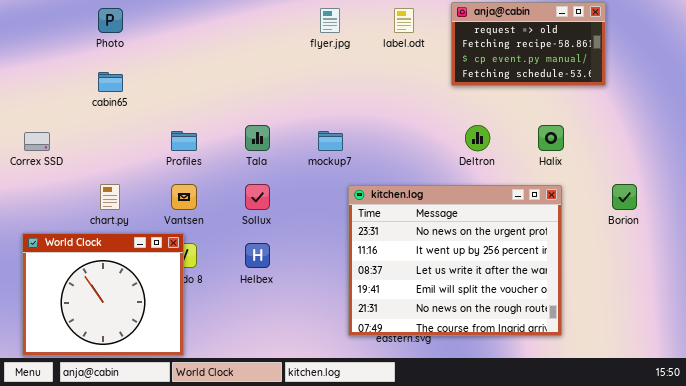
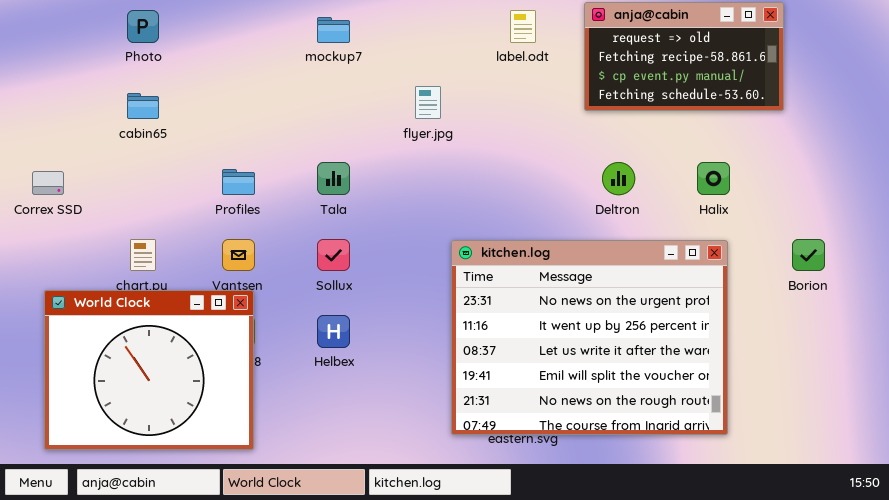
flyer.jpg: [320,8,340,33] -> [415,86,441,119], moved
mockup7: [318,131,343,151] -> [317,17,350,43], moved
World Clock: [22,233,184,356] -> [44,290,254,450], moved

